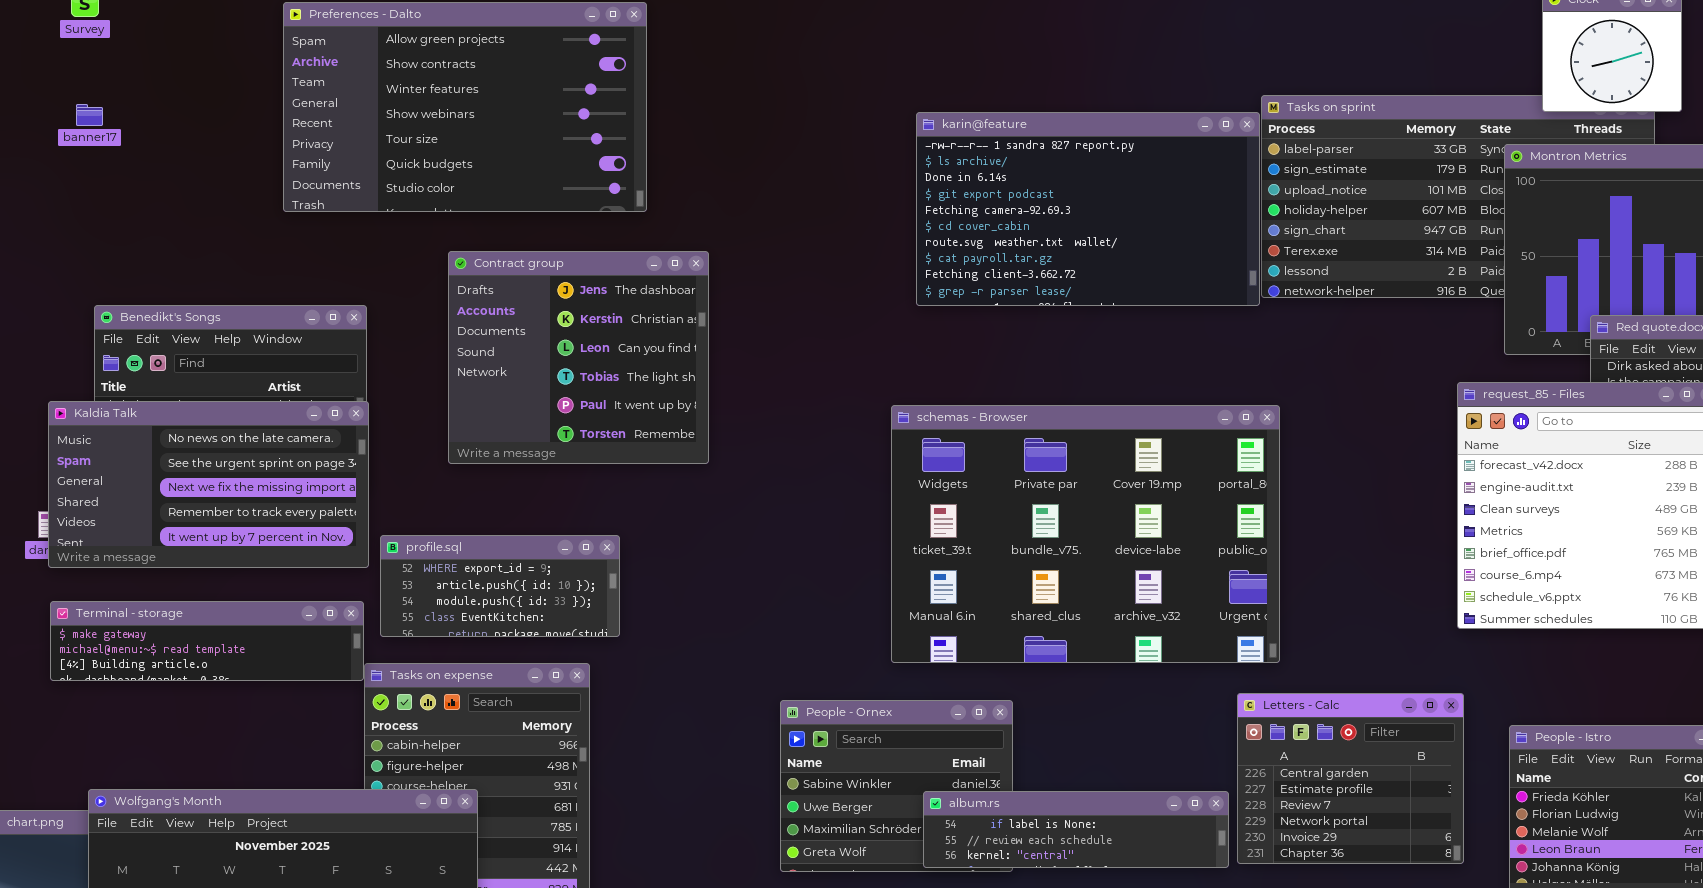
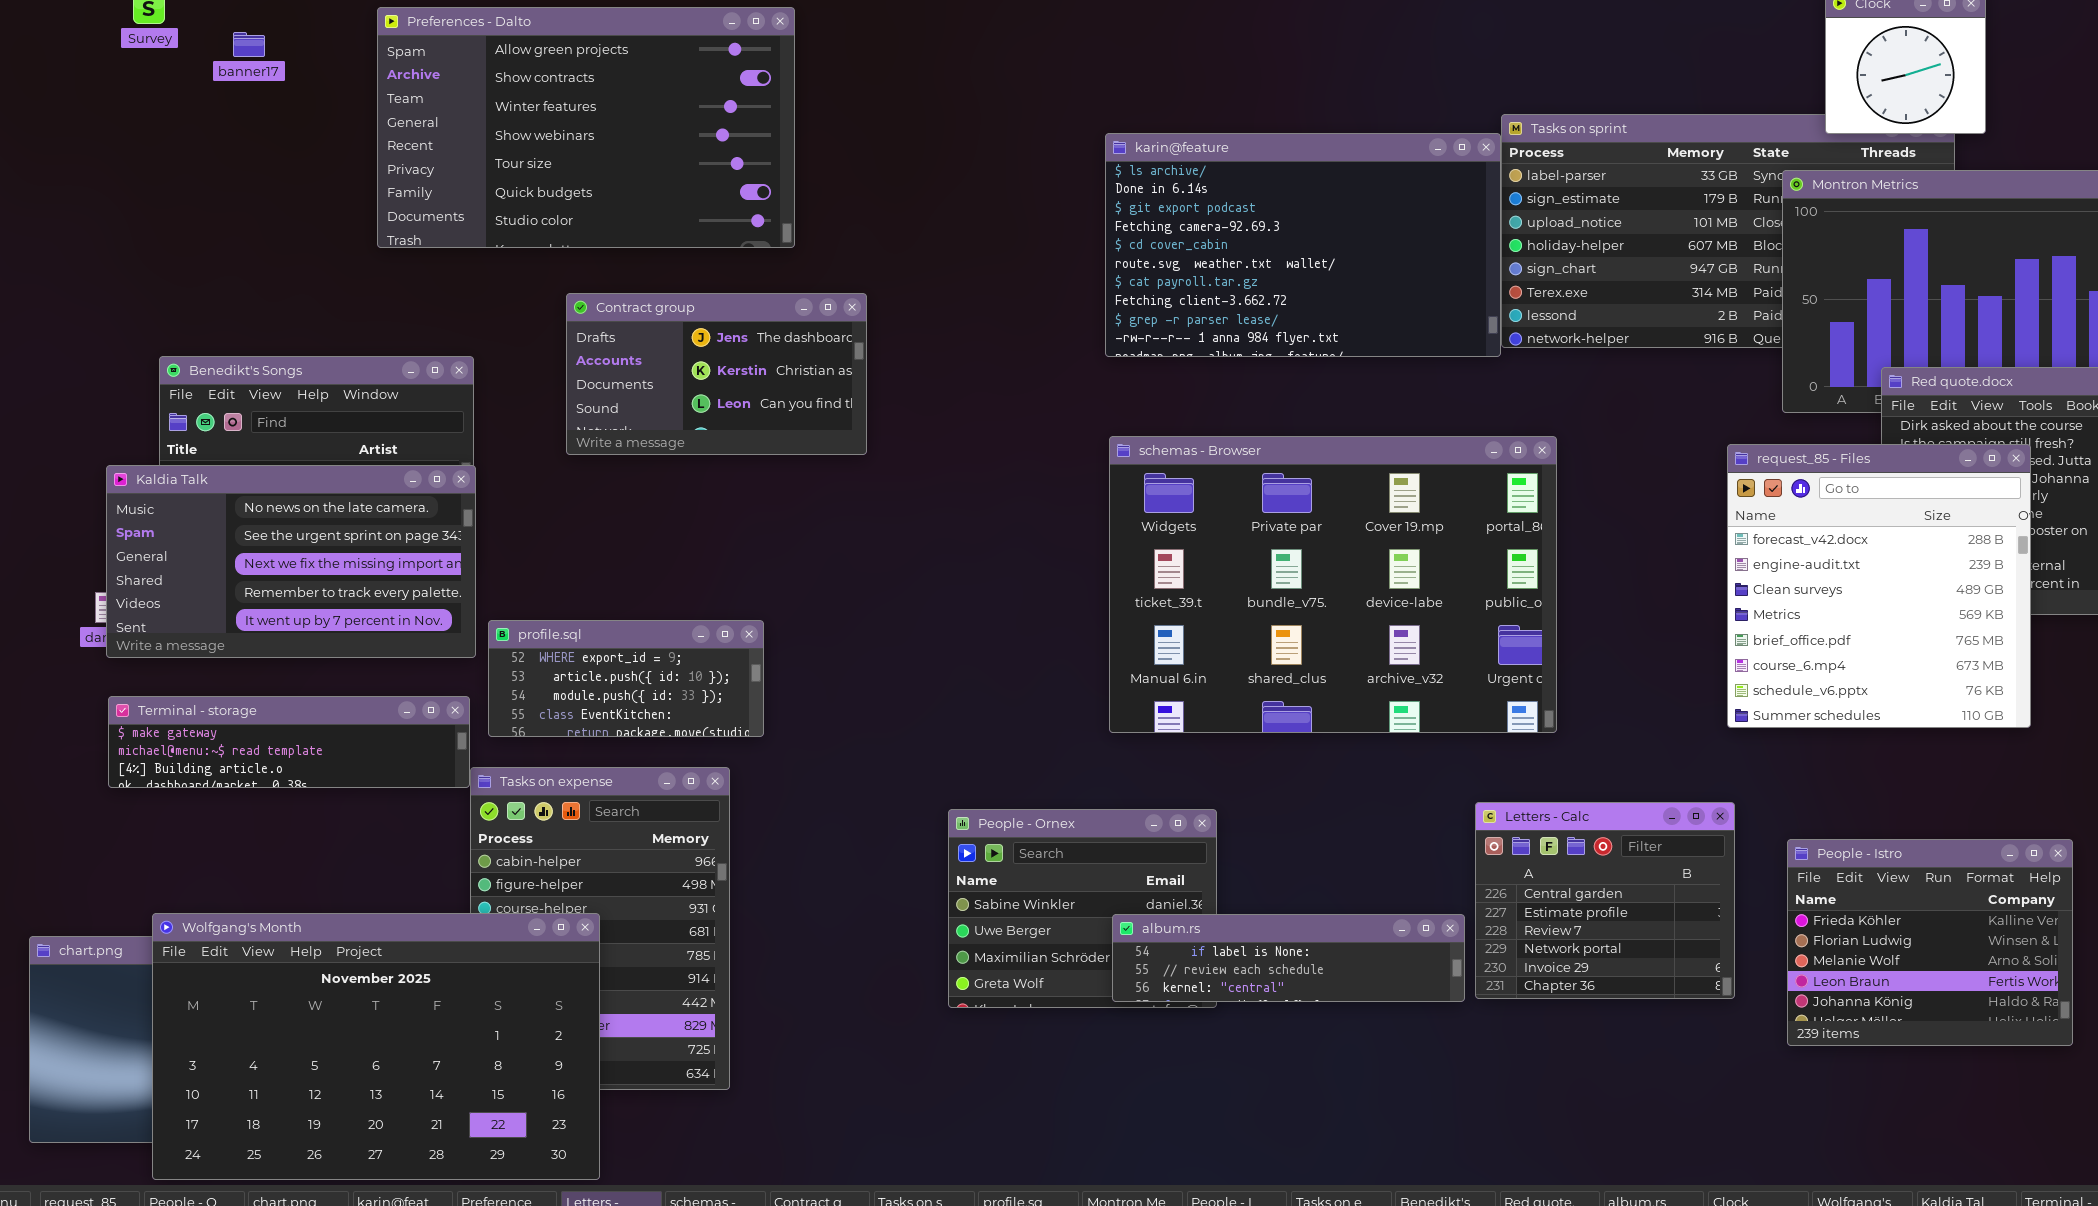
banner17: [76,104,103,126] -> [233,32,265,57], moved
karin@feature: [916,112,1260,306] -> [1105,133,1501,357], scrolled down 1 row
Contract group: [448,251,709,464] -> [566,293,867,455], resized
schemas - Browser: [891,405,1280,663] -> [1109,436,1557,733], moved

